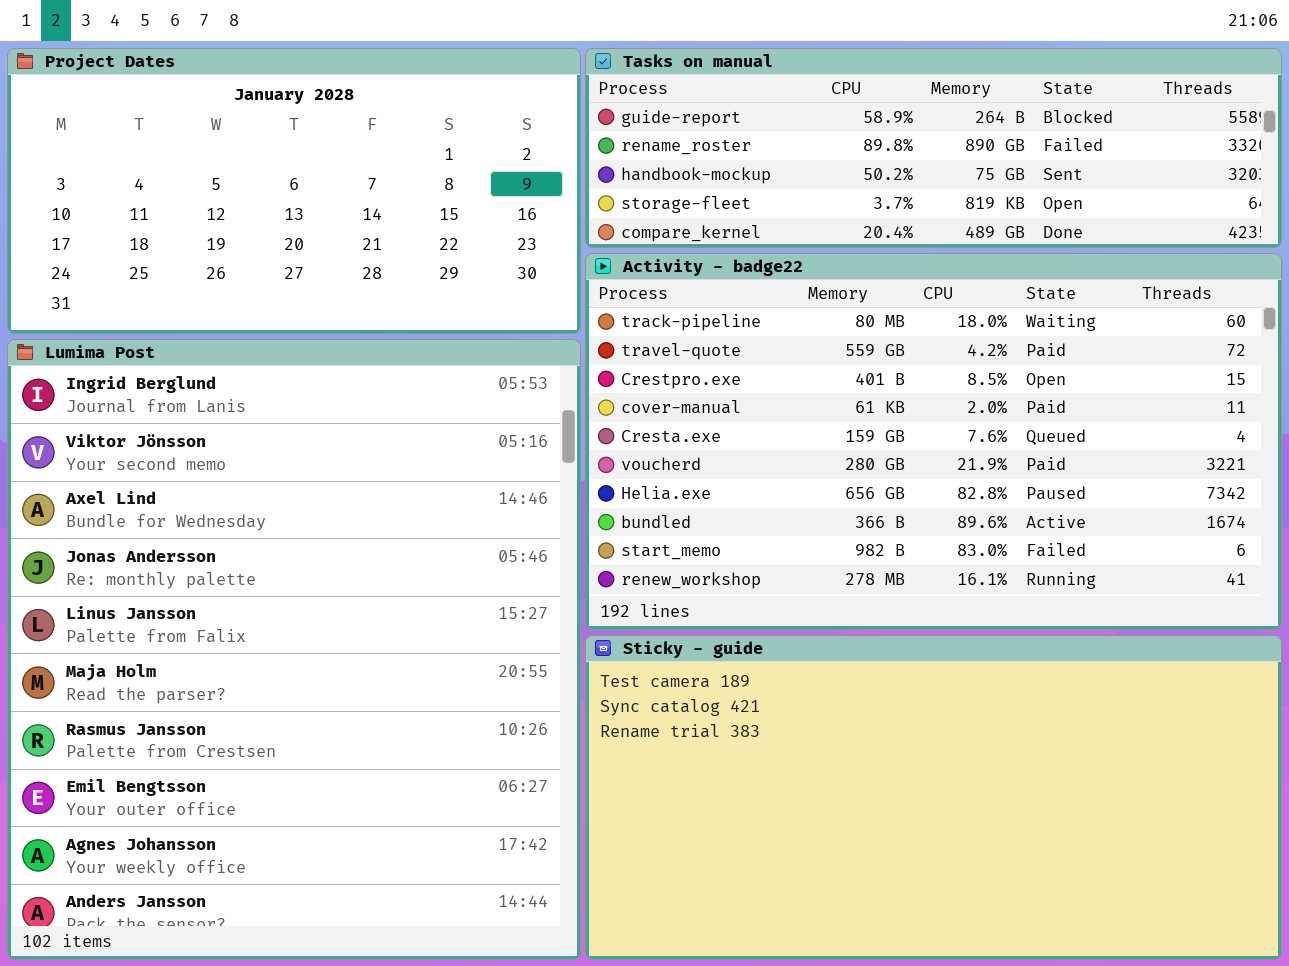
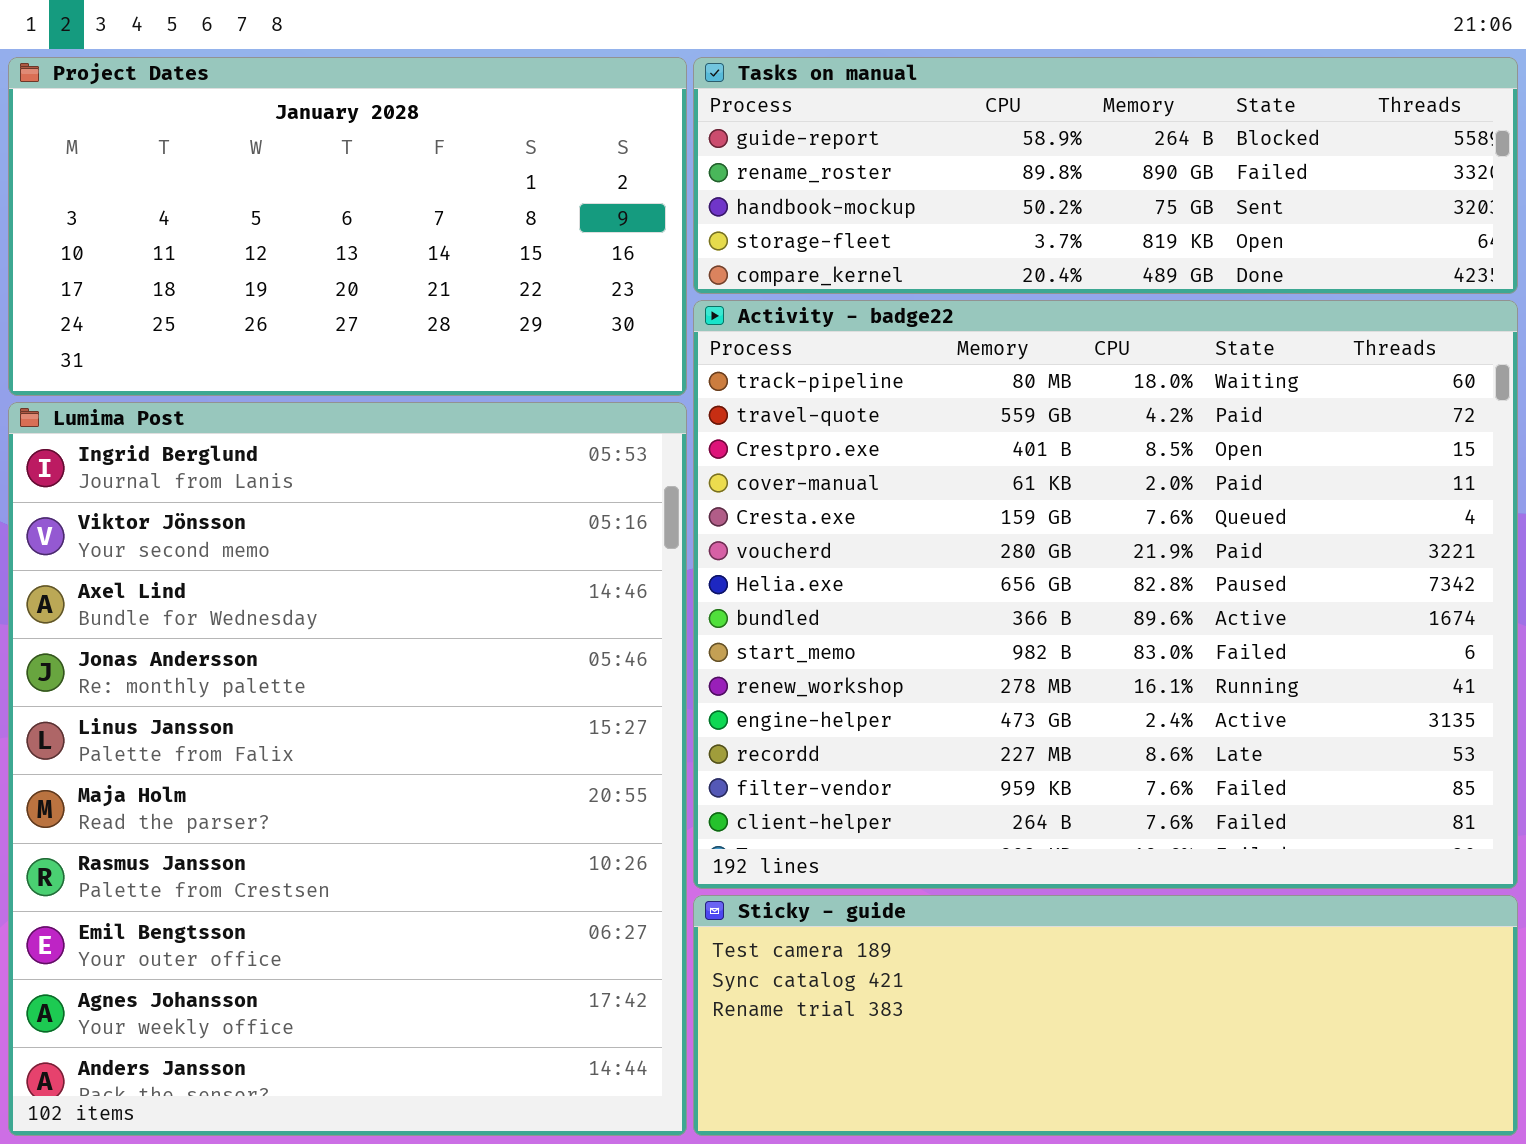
Activity - badge22: [585,253,1282,630] -> [693,300,1518,889], resized
Sticky - guide: [585,635,1282,960] -> [693,895,1518,1136], resized

